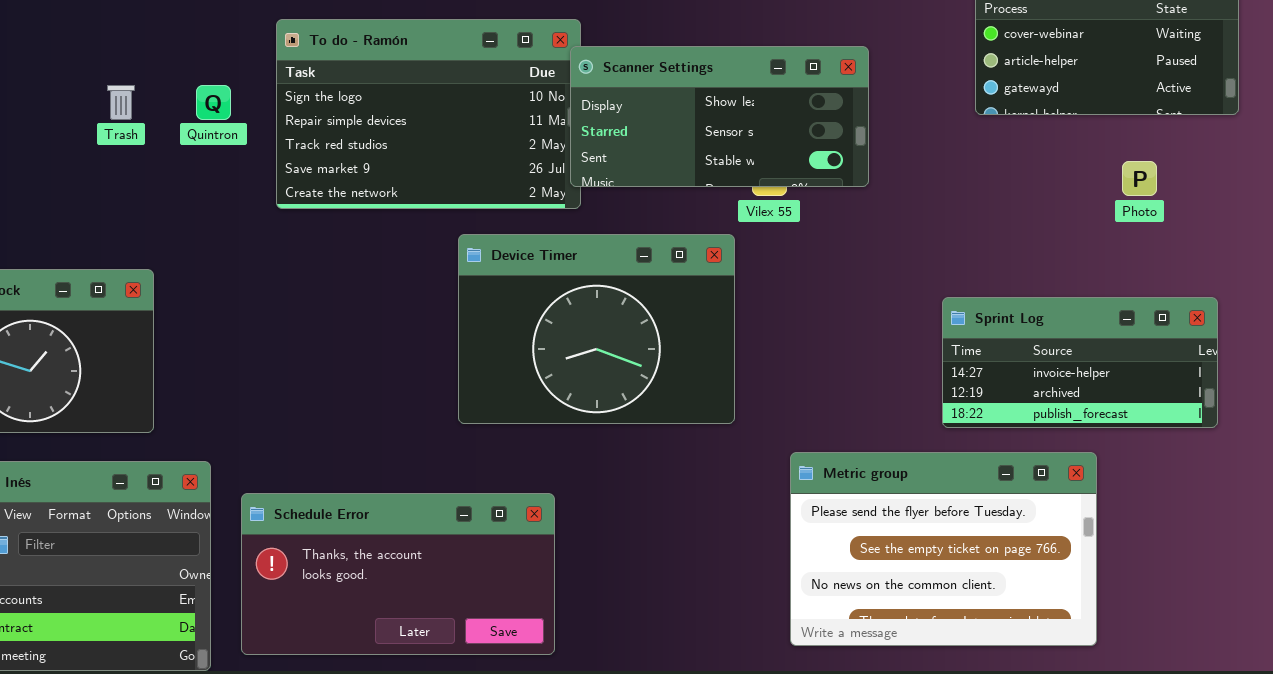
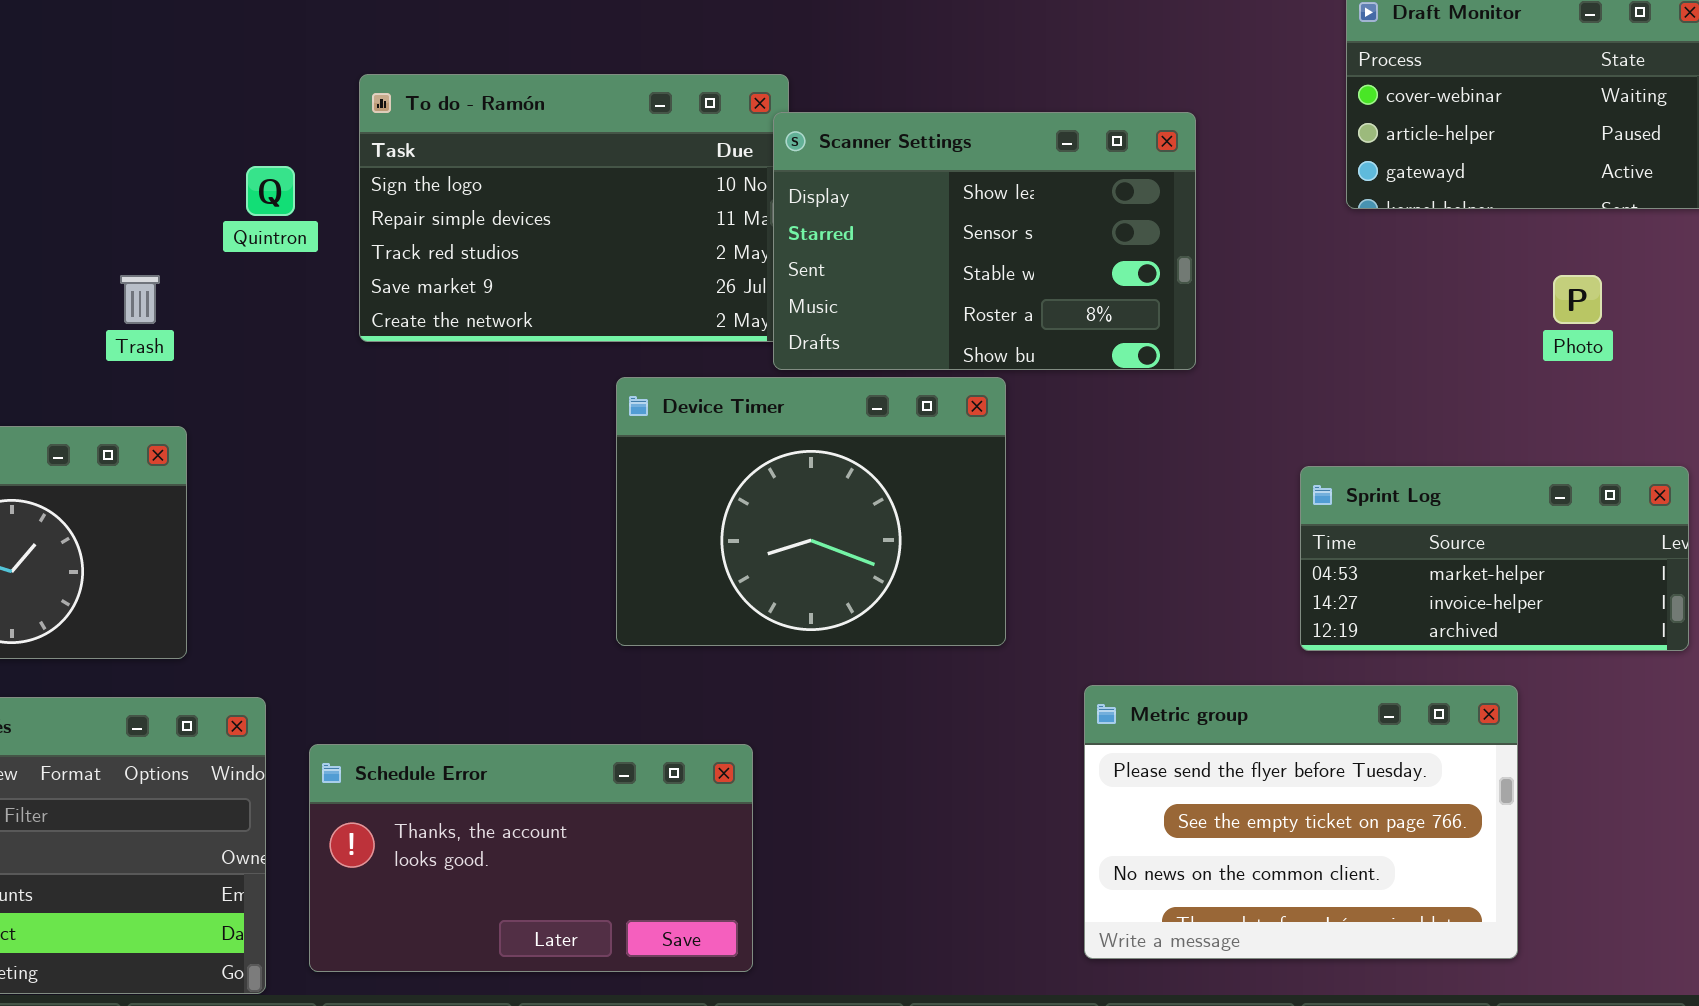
Scanner Settings: [570,46,869,187] -> [773,112,1196,370], resized
Trash: [107,85,135,120] -> [120,275,160,324], moved
Sprint Log: [942,297,1218,428] -> [1300,466,1689,651], scrolled up 1 row

